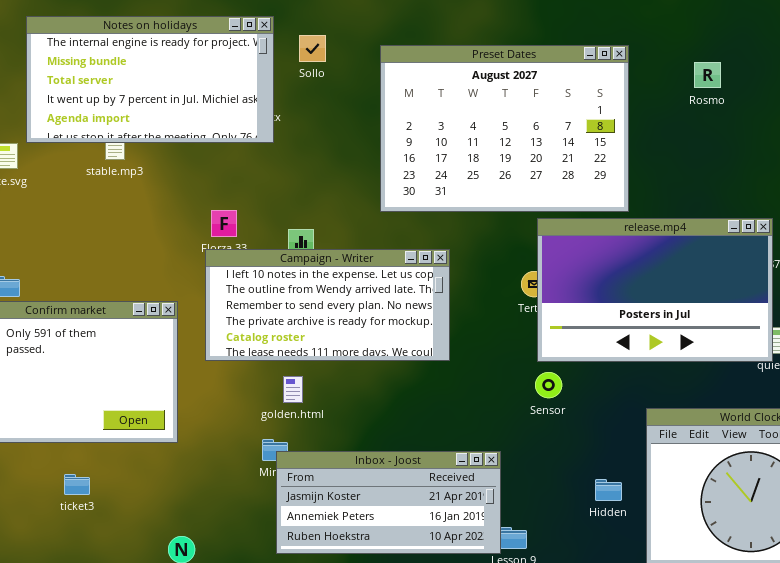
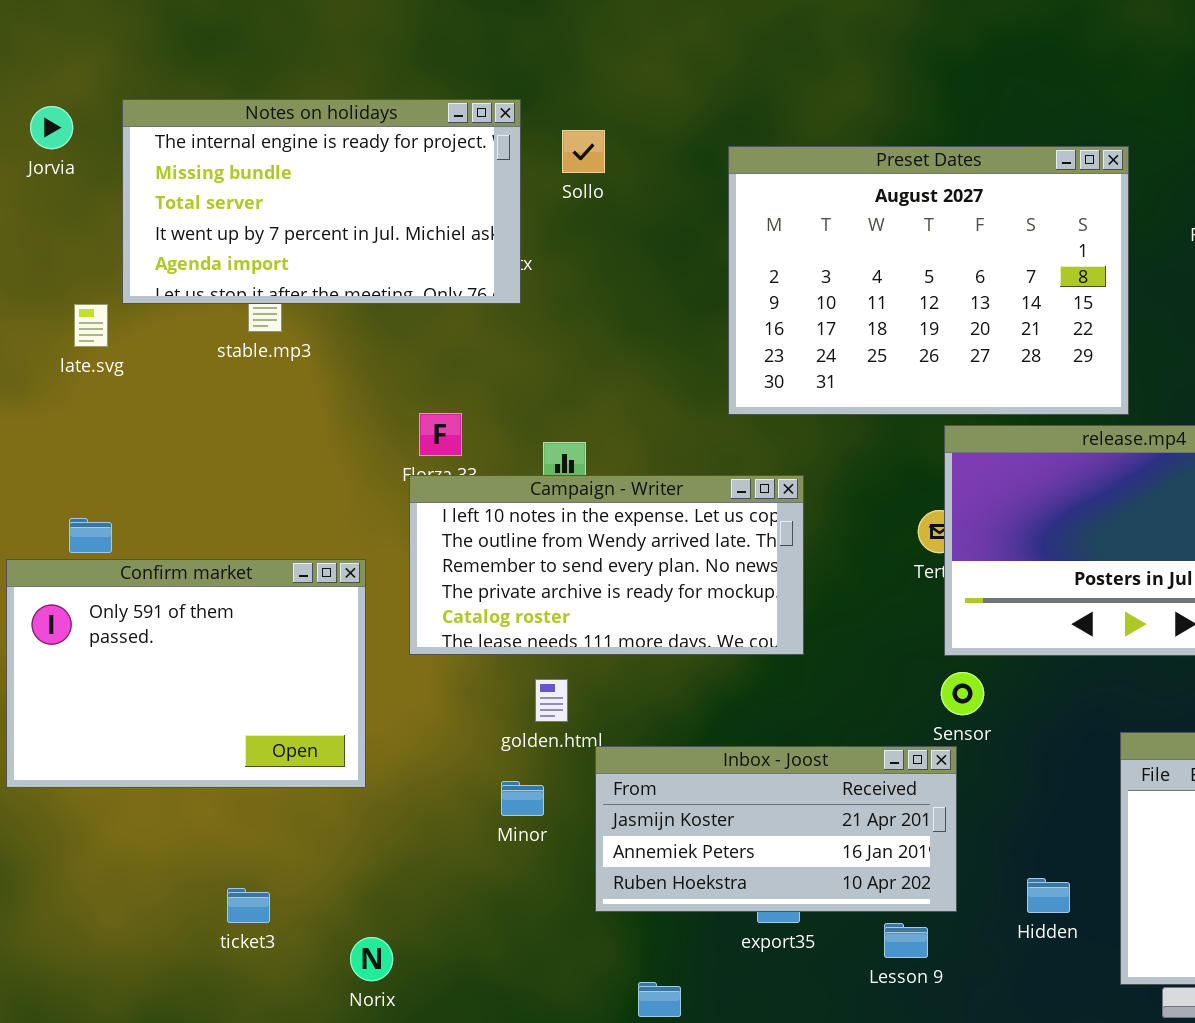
Preset Dates: [380,45,629,212] -> [728,146,1129,415], moved
Inbox - Joost: [276,451,501,554] -> [595,746,957,912], moved
ticket3: [64,474,90,495] -> [227,888,270,923], moved
Hidden: [595,479,622,501] -> [1027,878,1070,913], moved

